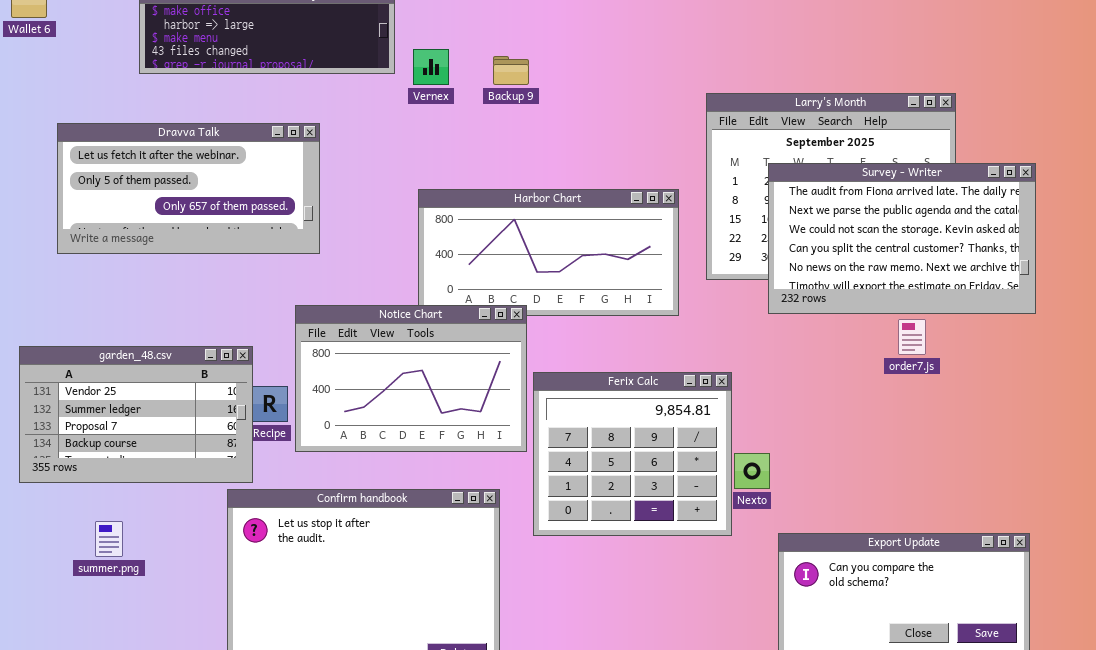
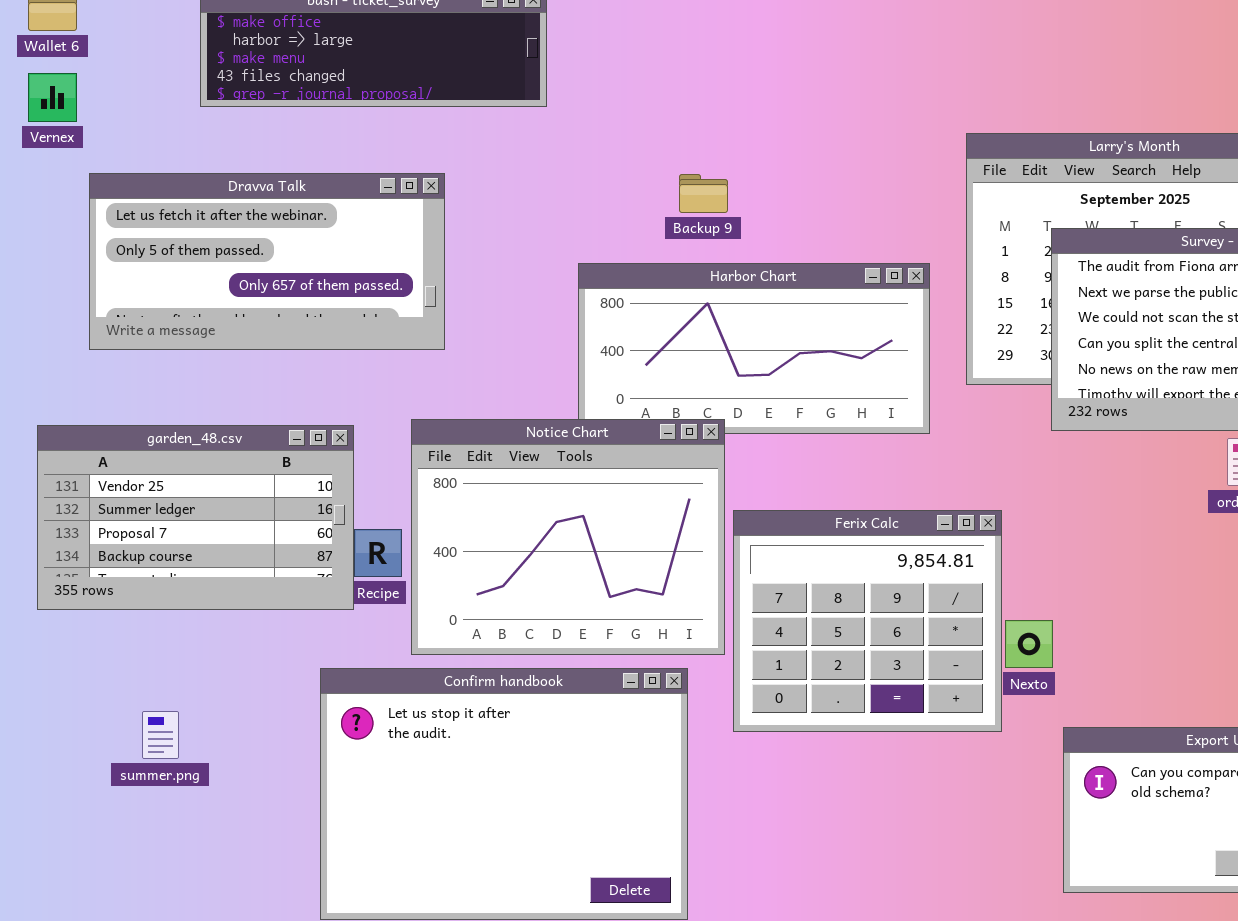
Vernex: [413,49,449,85] -> [28,73,77,122], moved
Backup 9: [493,56,529,85] -> [679,174,728,213], moved
Notice Chart: [295,305,527,452] -> [411,419,725,655], resized
garden_48.csv: [19,346,253,483] -> [37,425,354,610], moved

